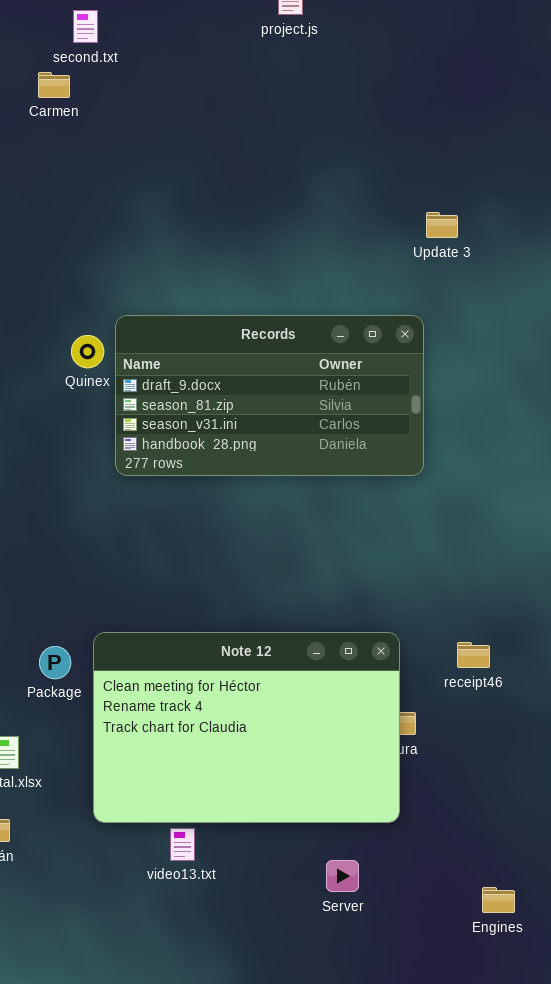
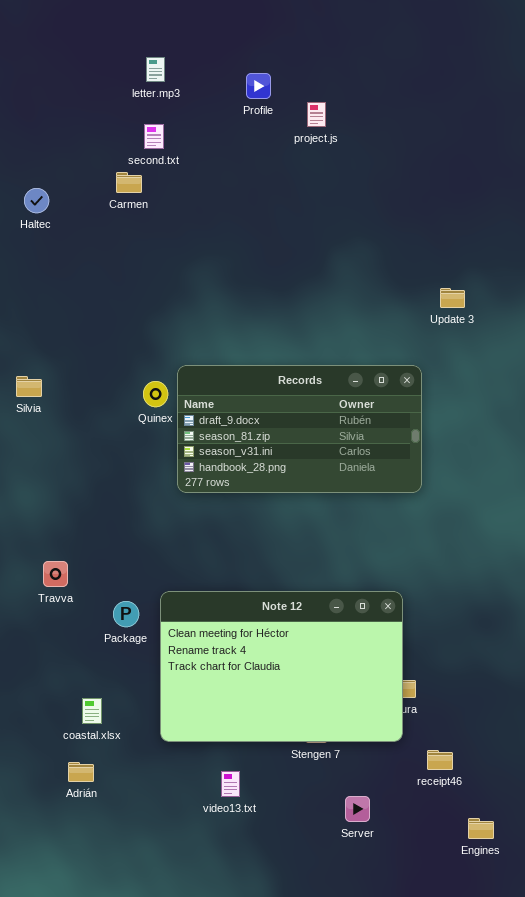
Update 3: [426,212,458,238] -> [440,288,465,308], moved
Note 12: [93,632,400,823] -> [160,591,403,742], moved
receipt46: [457,642,490,668] -> [427,750,453,770], moved
Package: [39,646,71,679] -> [113,601,139,627], moved

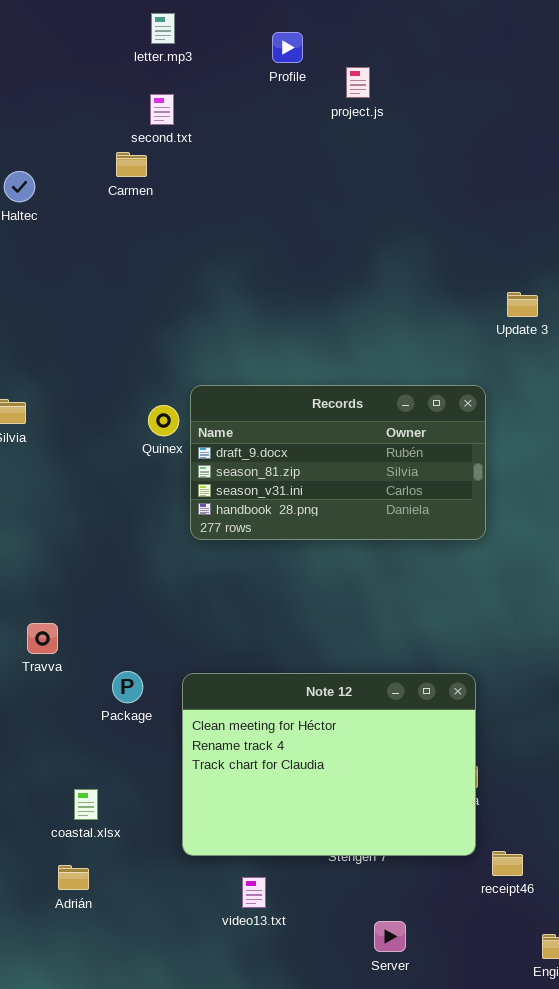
Note 12: [160,591,403,742] -> [182,673,476,856], moved
Server: [345,796,370,822] -> [374,921,406,952], moved

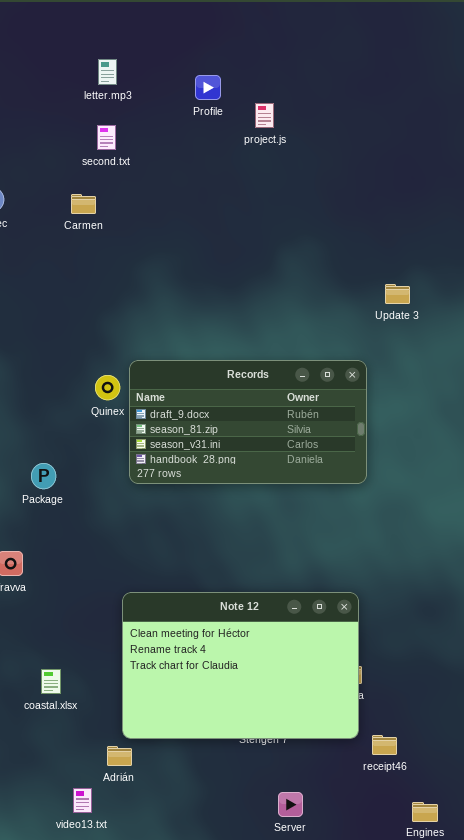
Carmen: [116,152,147,177] -> [71,194,96,214], moved
Package: [112,671,143,703] -> [31,463,56,489], moved
coastal.xlsx: [74,789,98,820] -> [41,669,61,694], moved
Adrián: [58,865,89,890] -> [107,746,132,766], moved
video13.txt: [242,877,266,908] -> [73,788,92,813], moved

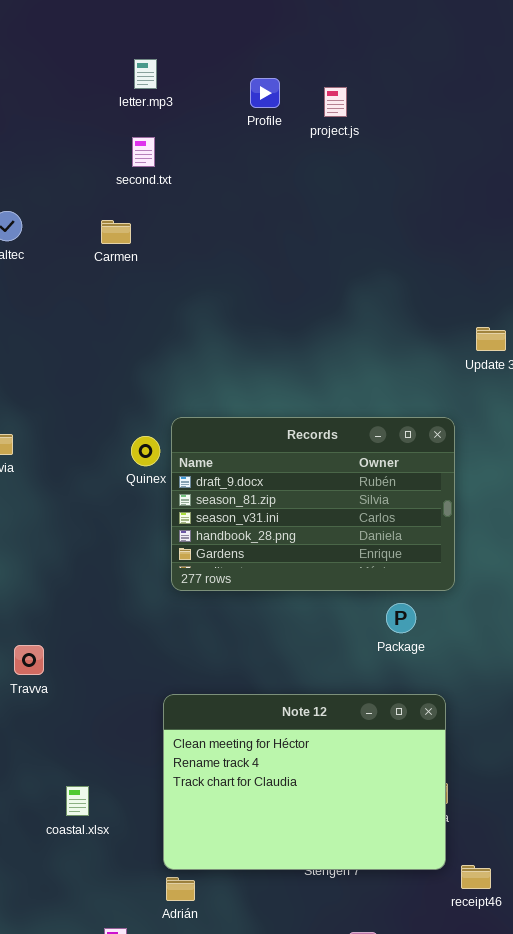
project.js: [255,103,274,128] -> [324,87,347,117], moved
Records: [129,360,367,484] -> [171,417,455,591], resized
Package: [31,463,56,489] -> [386,603,416,633], moved
Adrián: [107,746,132,766] -> [166,877,195,901], moved

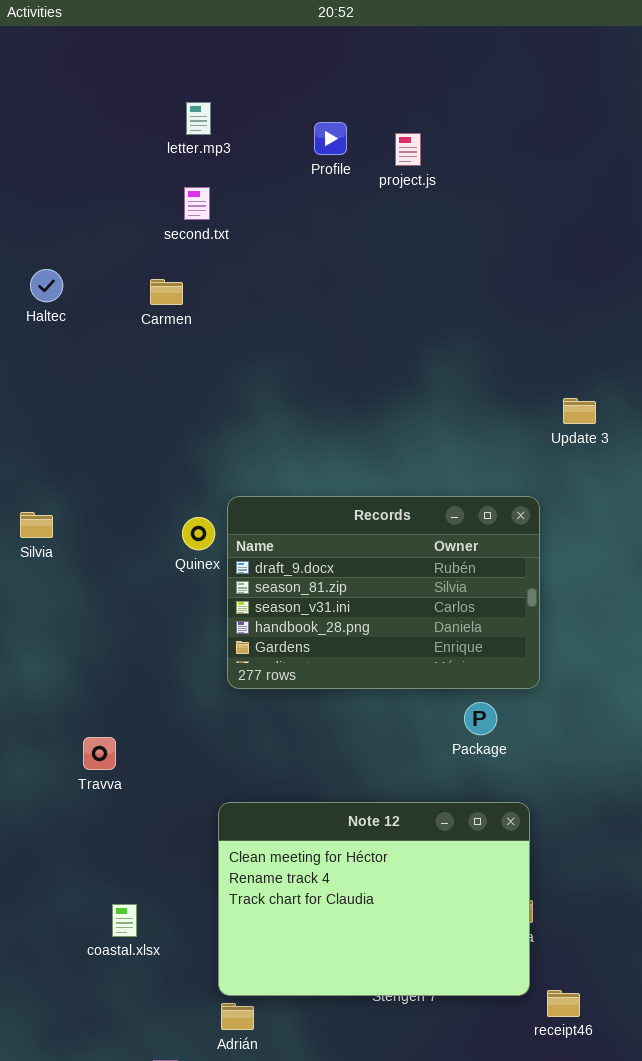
Travva: [14,645,44,675] -> [83,737,116,770], moved

